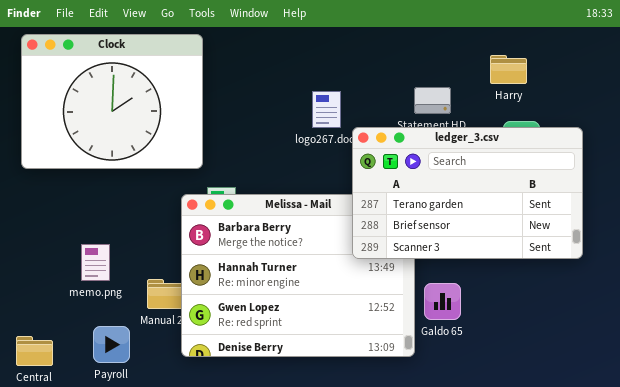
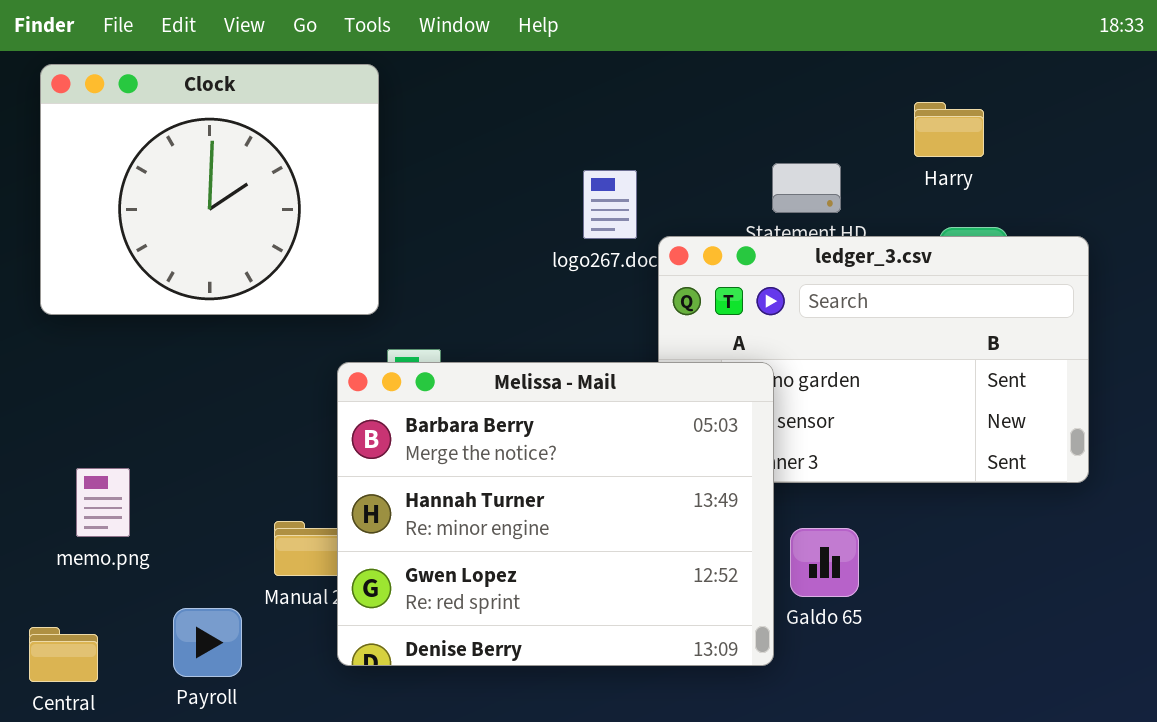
Melissa - Mail: [181,194,415,357] -> [337,362,774,666], raised
memo.png: [81,244,110,281] -> [76,468,130,537], moved

